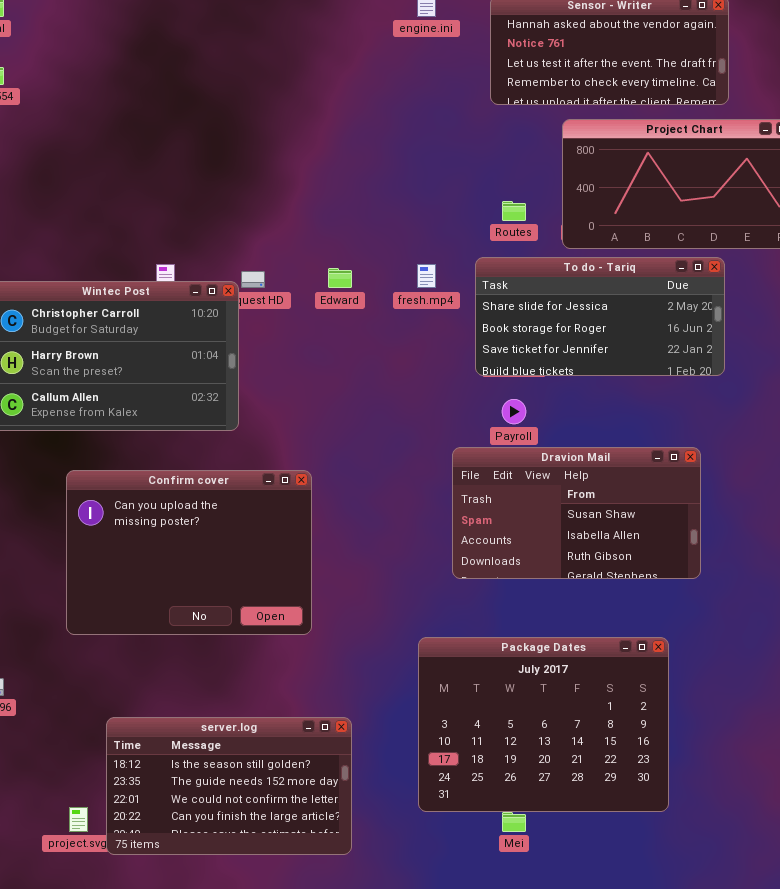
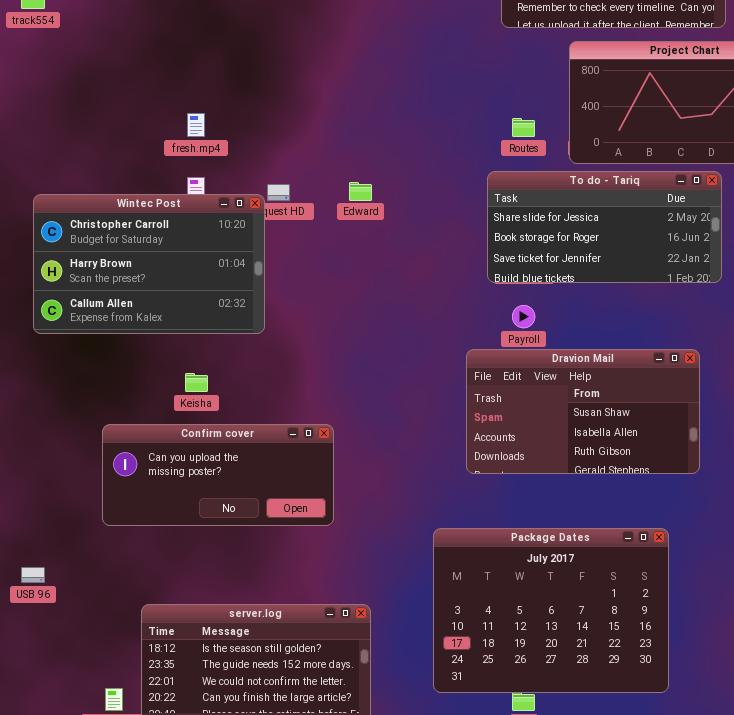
fresh.mp4: [417,264,436,288] -> [187,113,205,137], moved
Confirm cover: [66,470,312,635] -> [102,424,334,526], resized

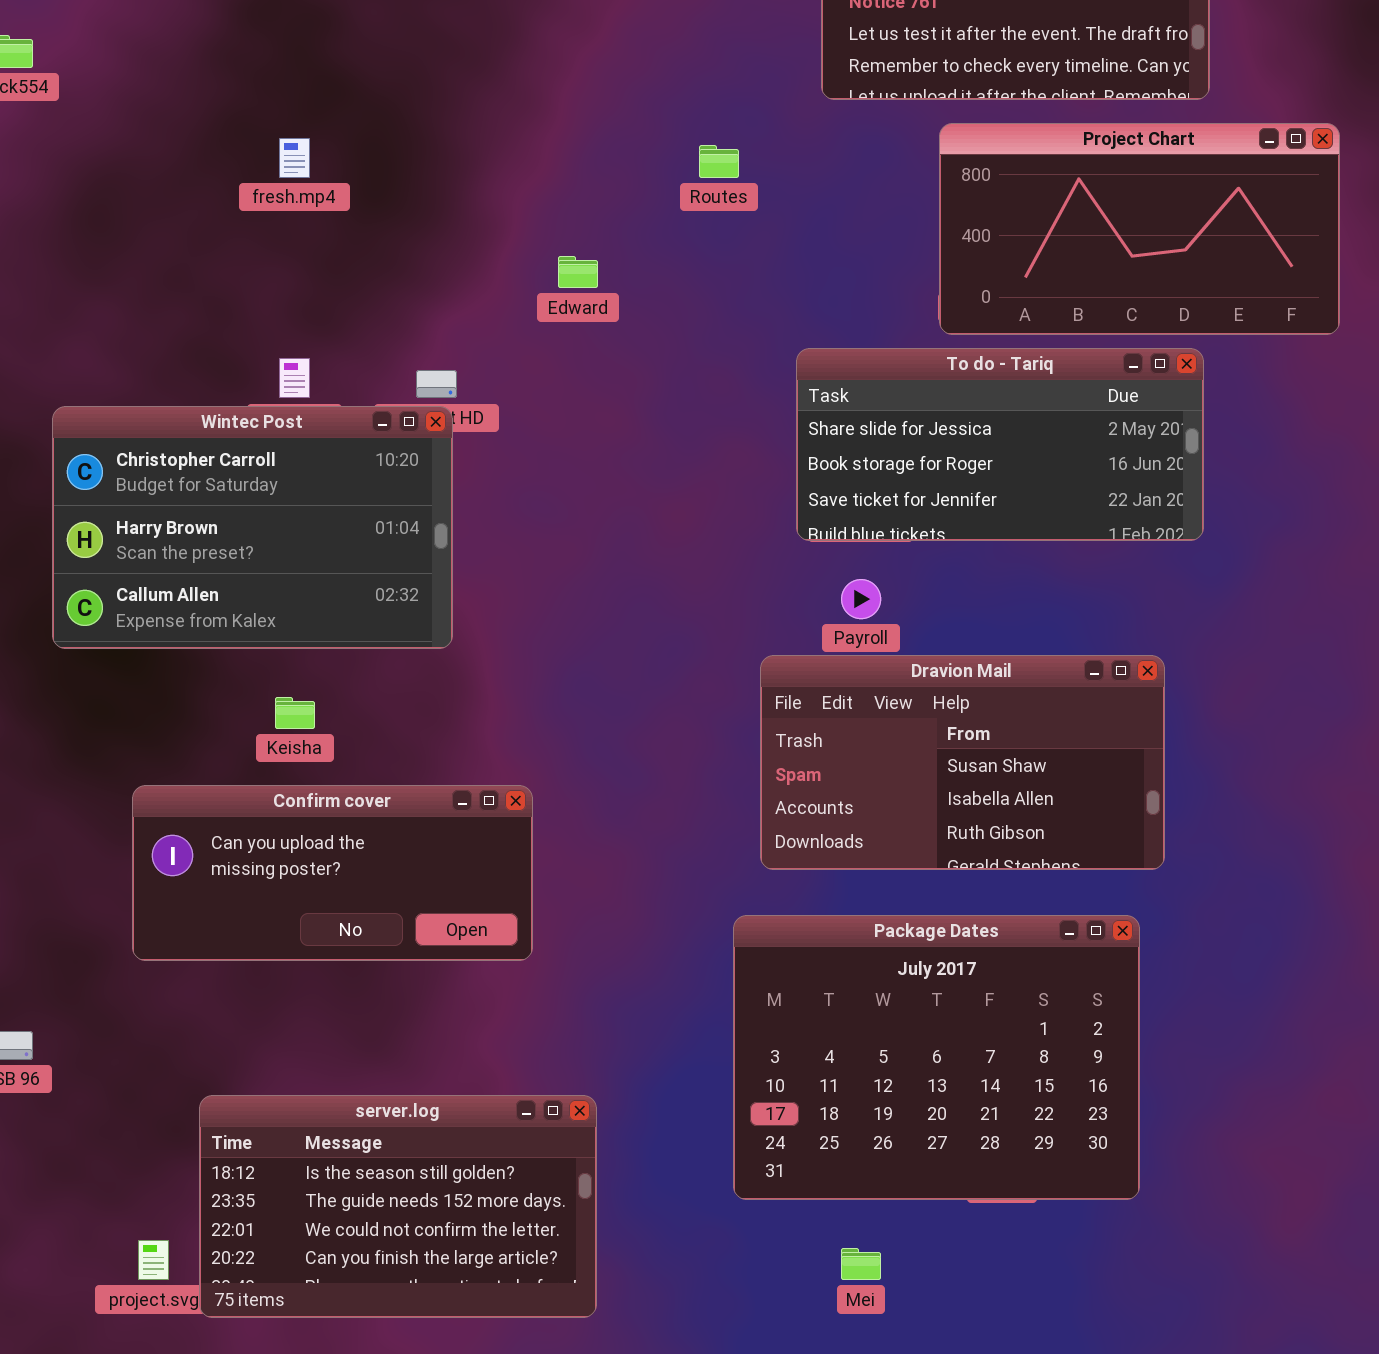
fresh.mp4: [187,113,205,137] -> [279,138,310,178], moved
Routes: [512,118,535,137] -> [699,145,739,178], moved
Edward: [349,182,372,201] -> [558,256,598,288], moved
Wintec Post: [33,194,265,334] -> [52,406,453,649], moved
Package Dates: [433,528,669,693] -> [733,915,1140,1200], moved

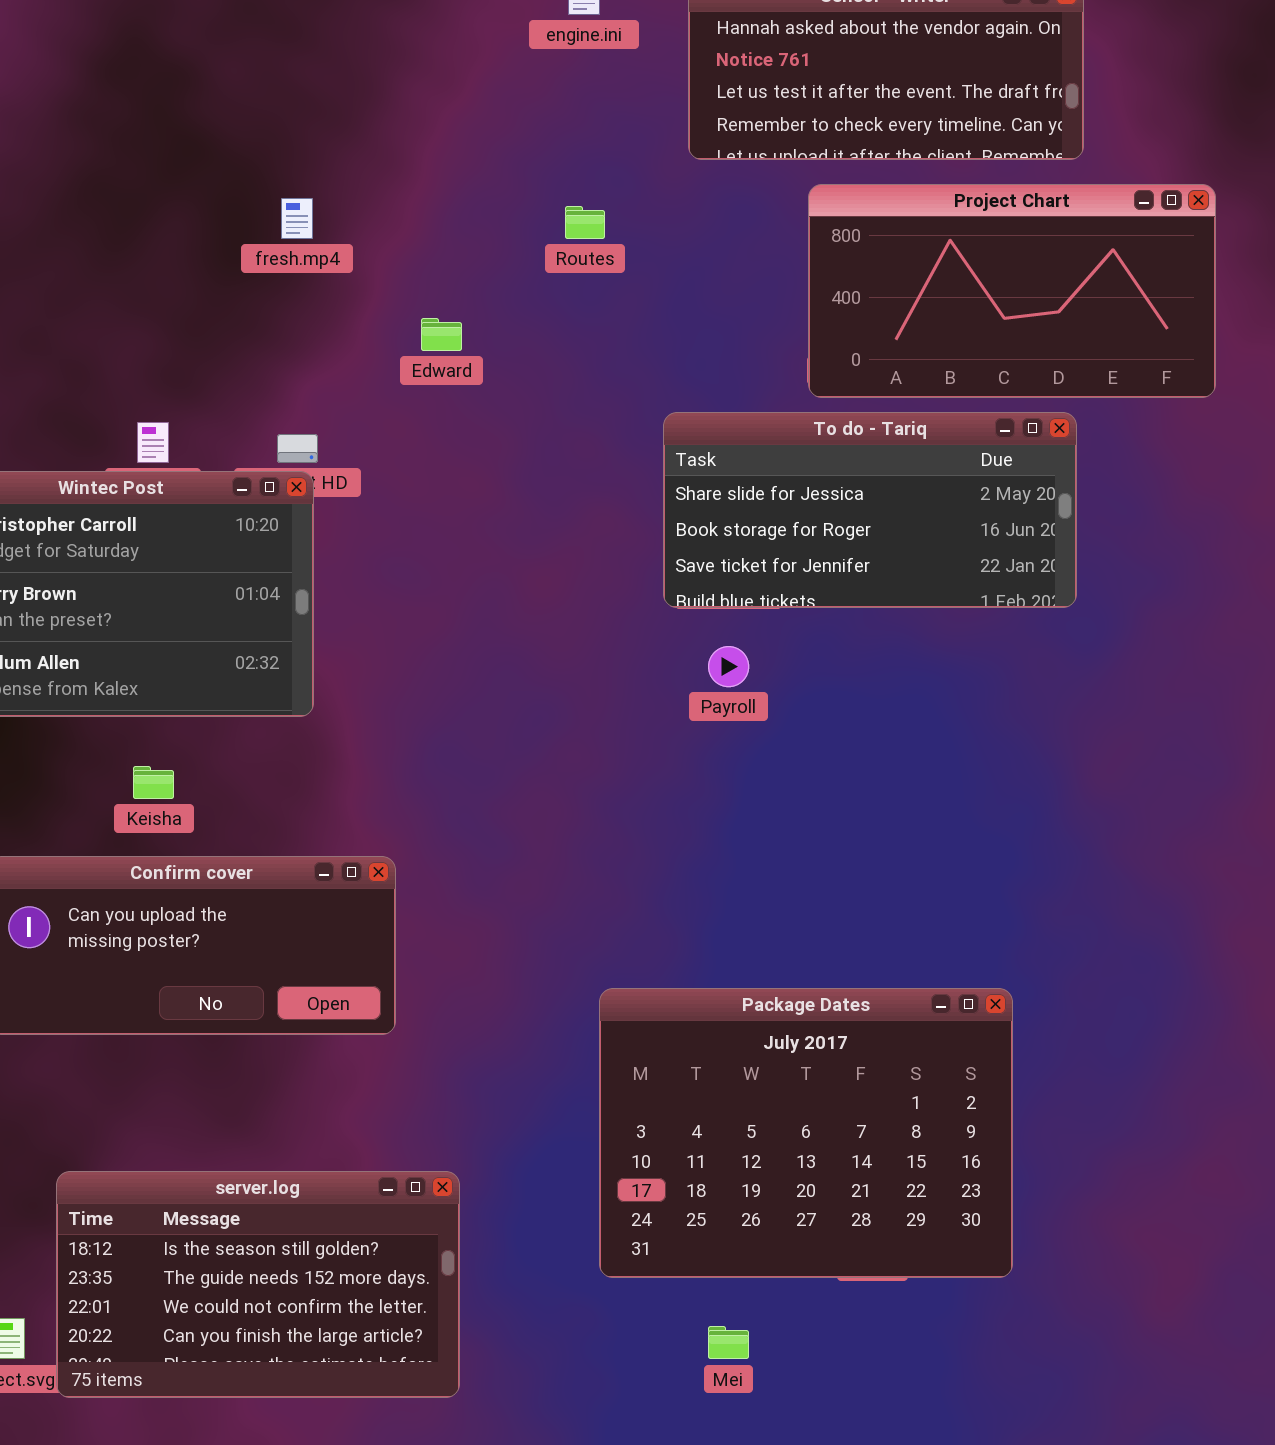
fresh.mp4: [279,138,310,178] -> [281,198,313,239], moved
Dravion Mail: [760,655,1165,870] -> none, closed

